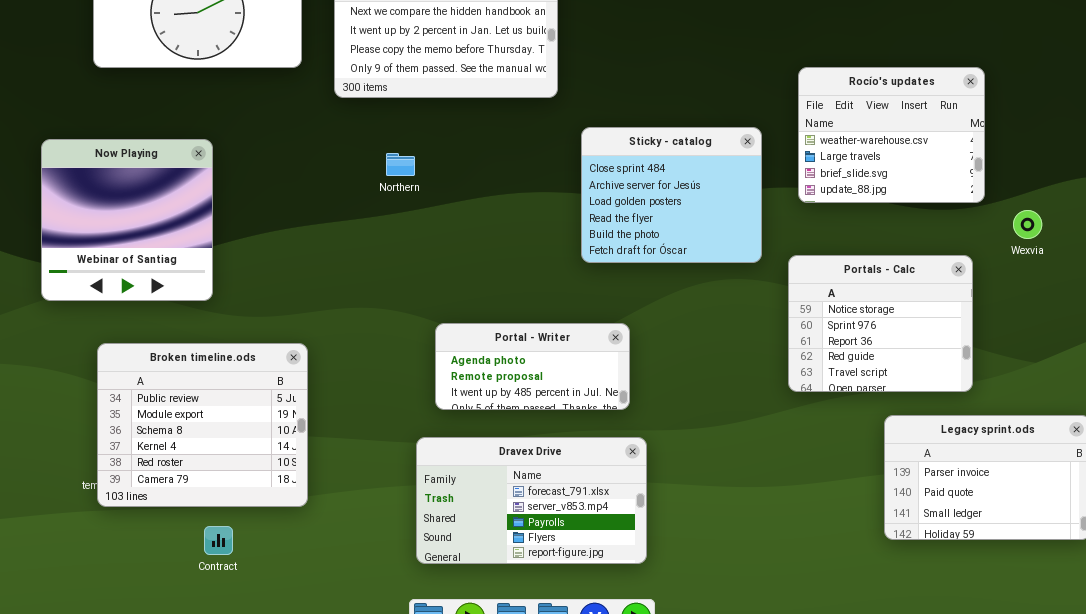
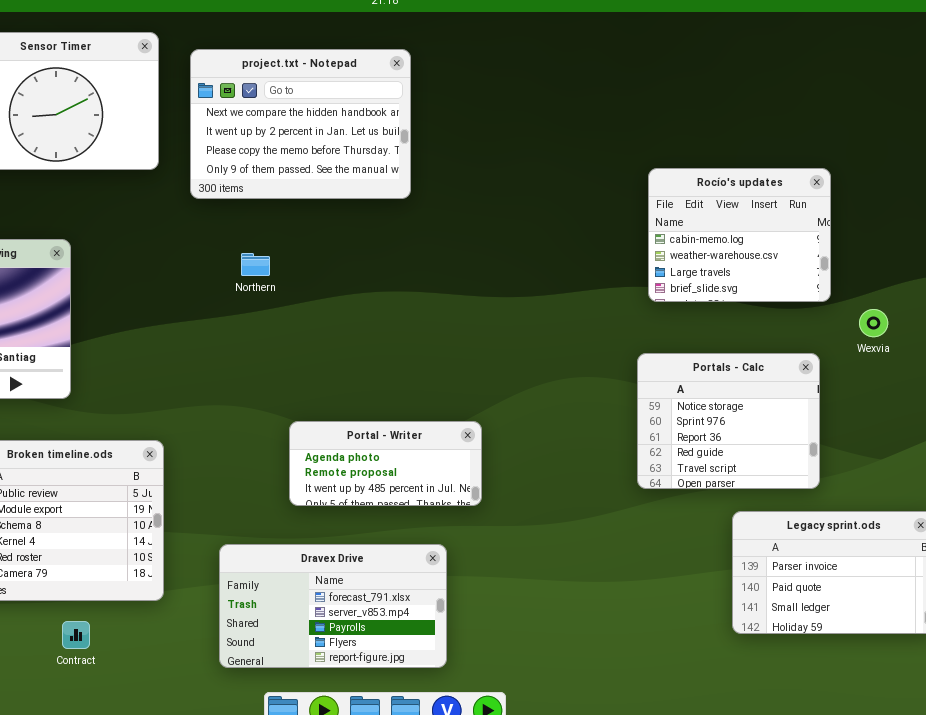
Rocío's updates: [798,67,985,203] -> [648,168,831,302], scrolled up 1 row
Sticky - catalog: [581,127,762,263] -> none, closed
Dravex Drive: [416,437,647,564] -> [219,544,447,668], moved

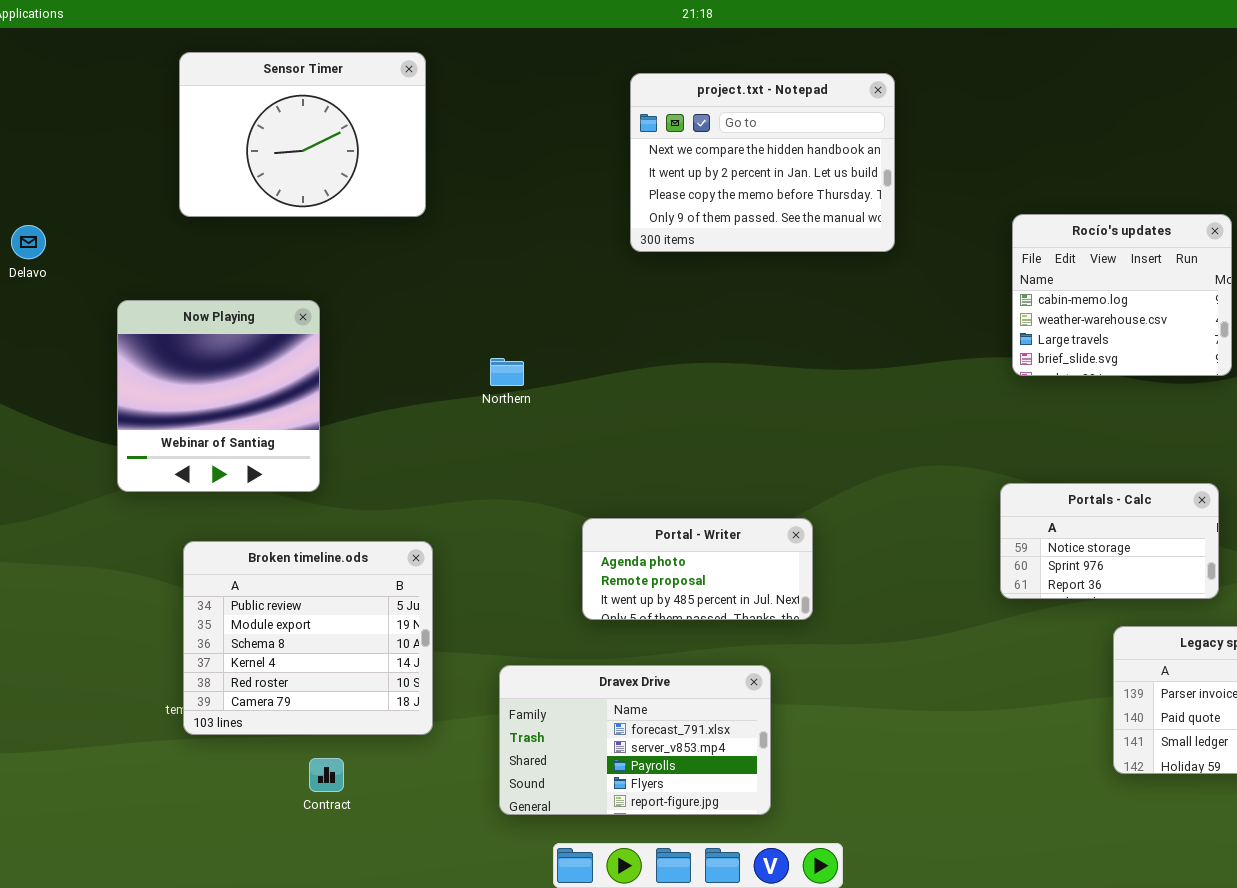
project.txt - Notepad: [190,49,411,199] -> [630,73,895,252], moved
Northern: [241,253,270,276] -> [490,358,524,386], moved
Portals - Calc: [637,353,820,489] -> [1000,483,1219,599], resized

